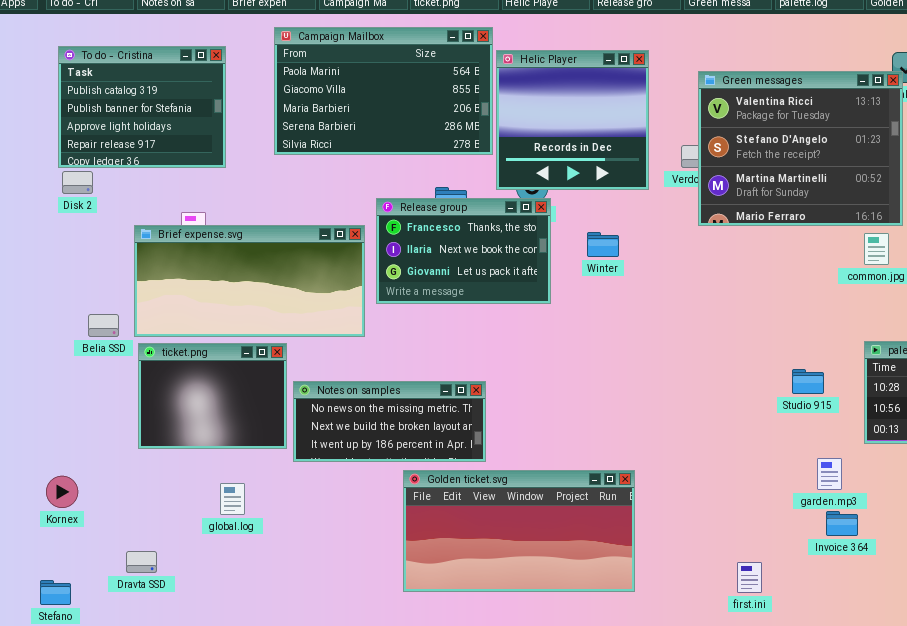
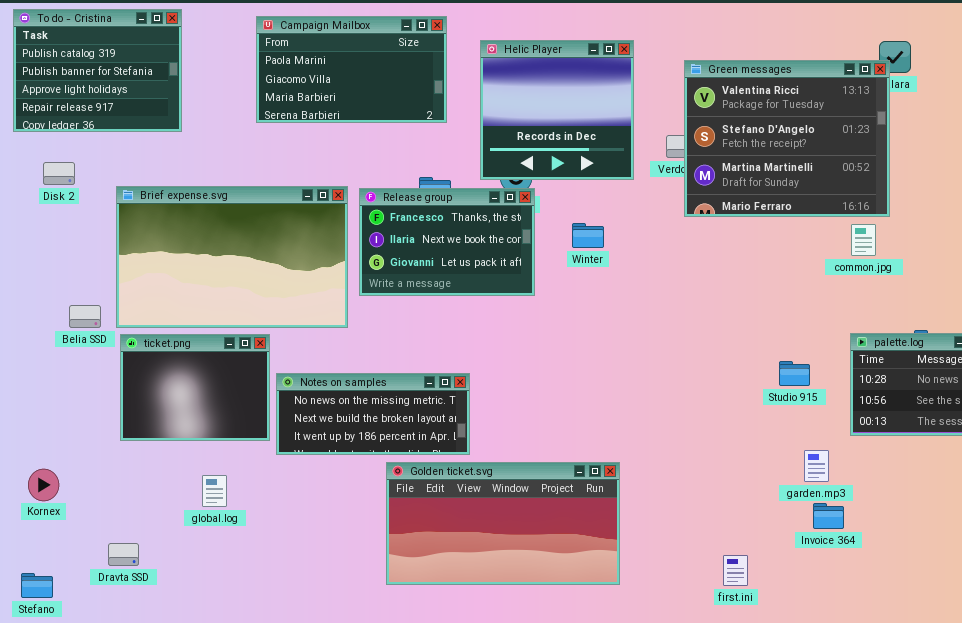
Campaign Mailbox: [274,27,493,155] -> [256,16,447,123], resized
To do - Cristina: [58,46,226,168] -> [13,9,182,132], moved
Brief expense.svg: [134,225,365,337] -> [116,186,348,328], resized

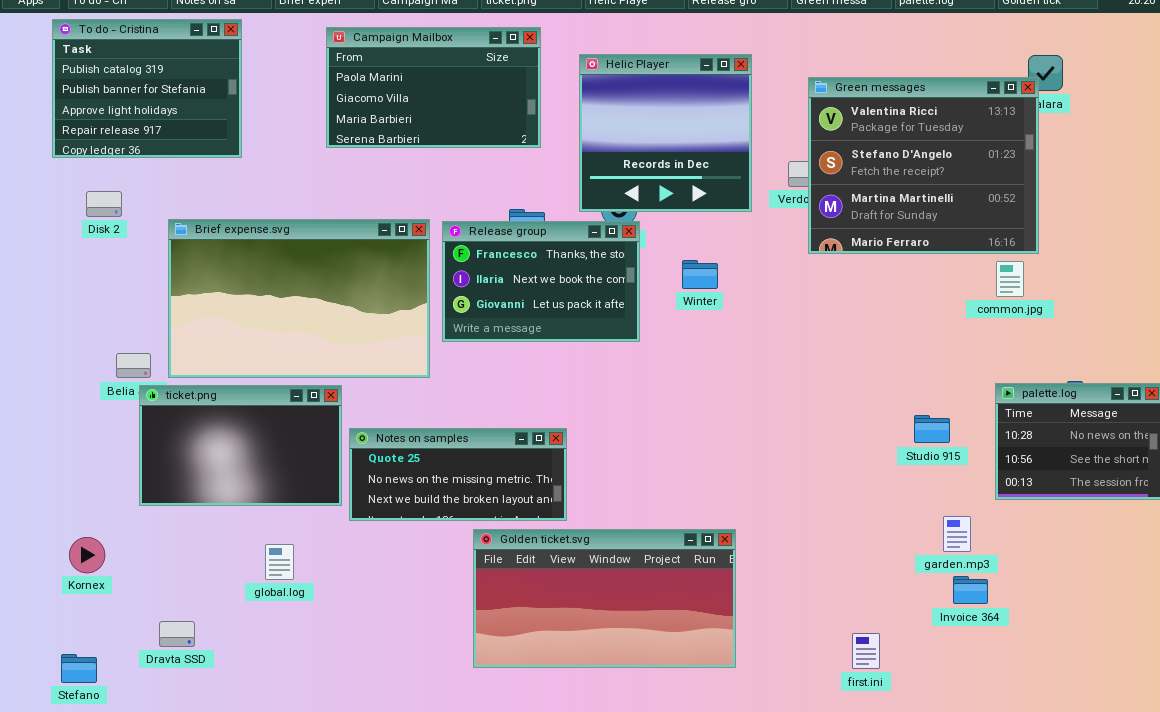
ticket.png: [120,334,270,441] -> [139,385,342,506], resized
Notes on samples: [276,373,470,455] -> [349,428,567,521], scrolled up 1 row

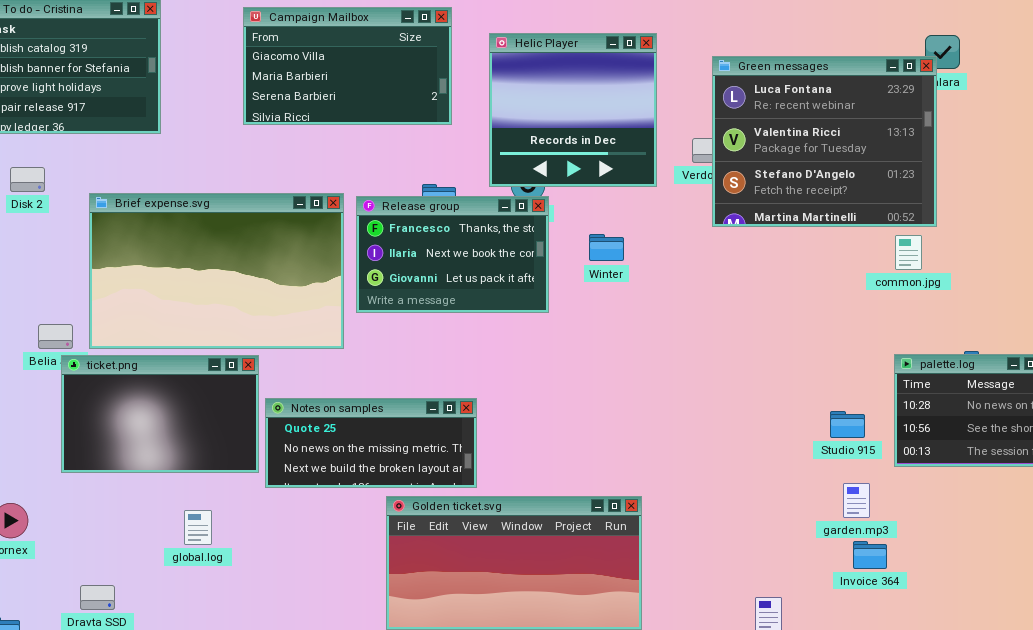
Campaign Mailbox: [326,27,541,148] -> [243,7,452,125], scrolled down 1 row
Green messages: [808,77,1039,254] -> [712,56,937,227], scrolled up 1 row
Studio 915: [914,415,950,443] -> [830,411,865,438], moved

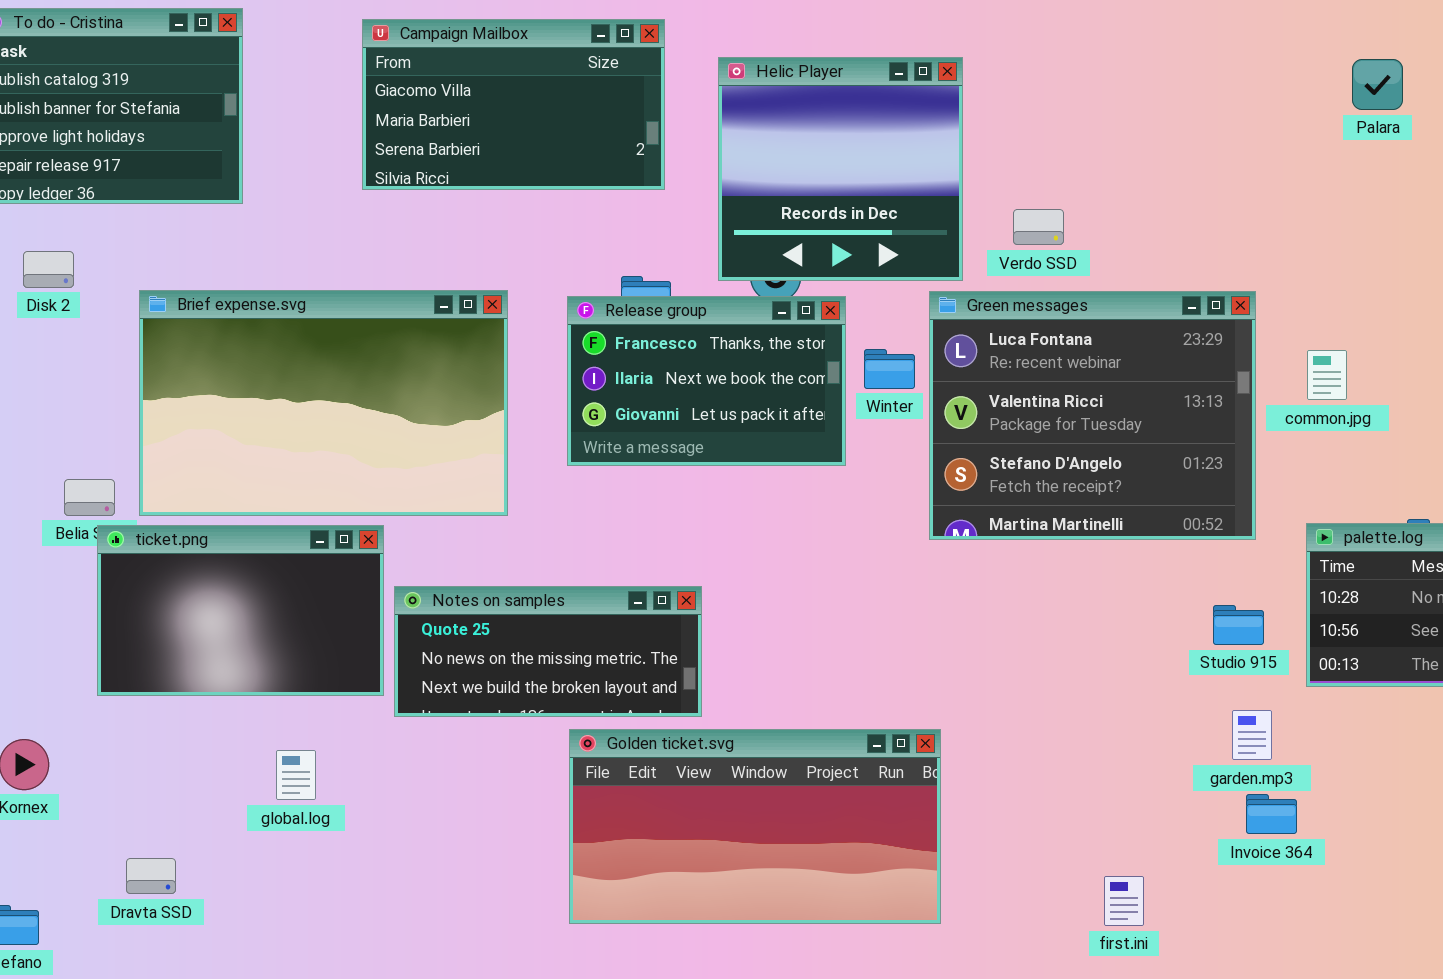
Green messages: [712,56,937,227] -> [929,291,1256,540], moved
Release group: [356,196,549,313] -> [567,296,846,466], moved

